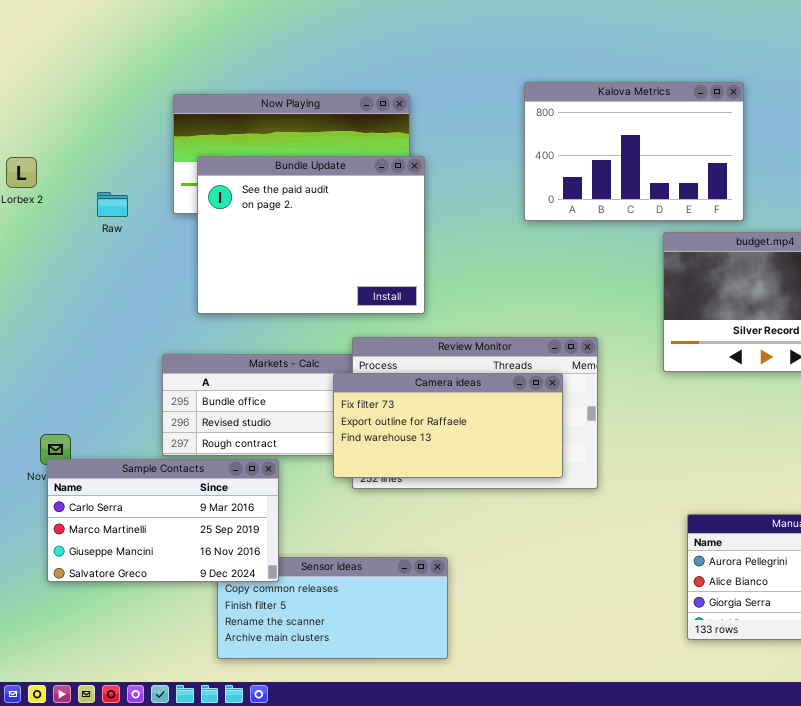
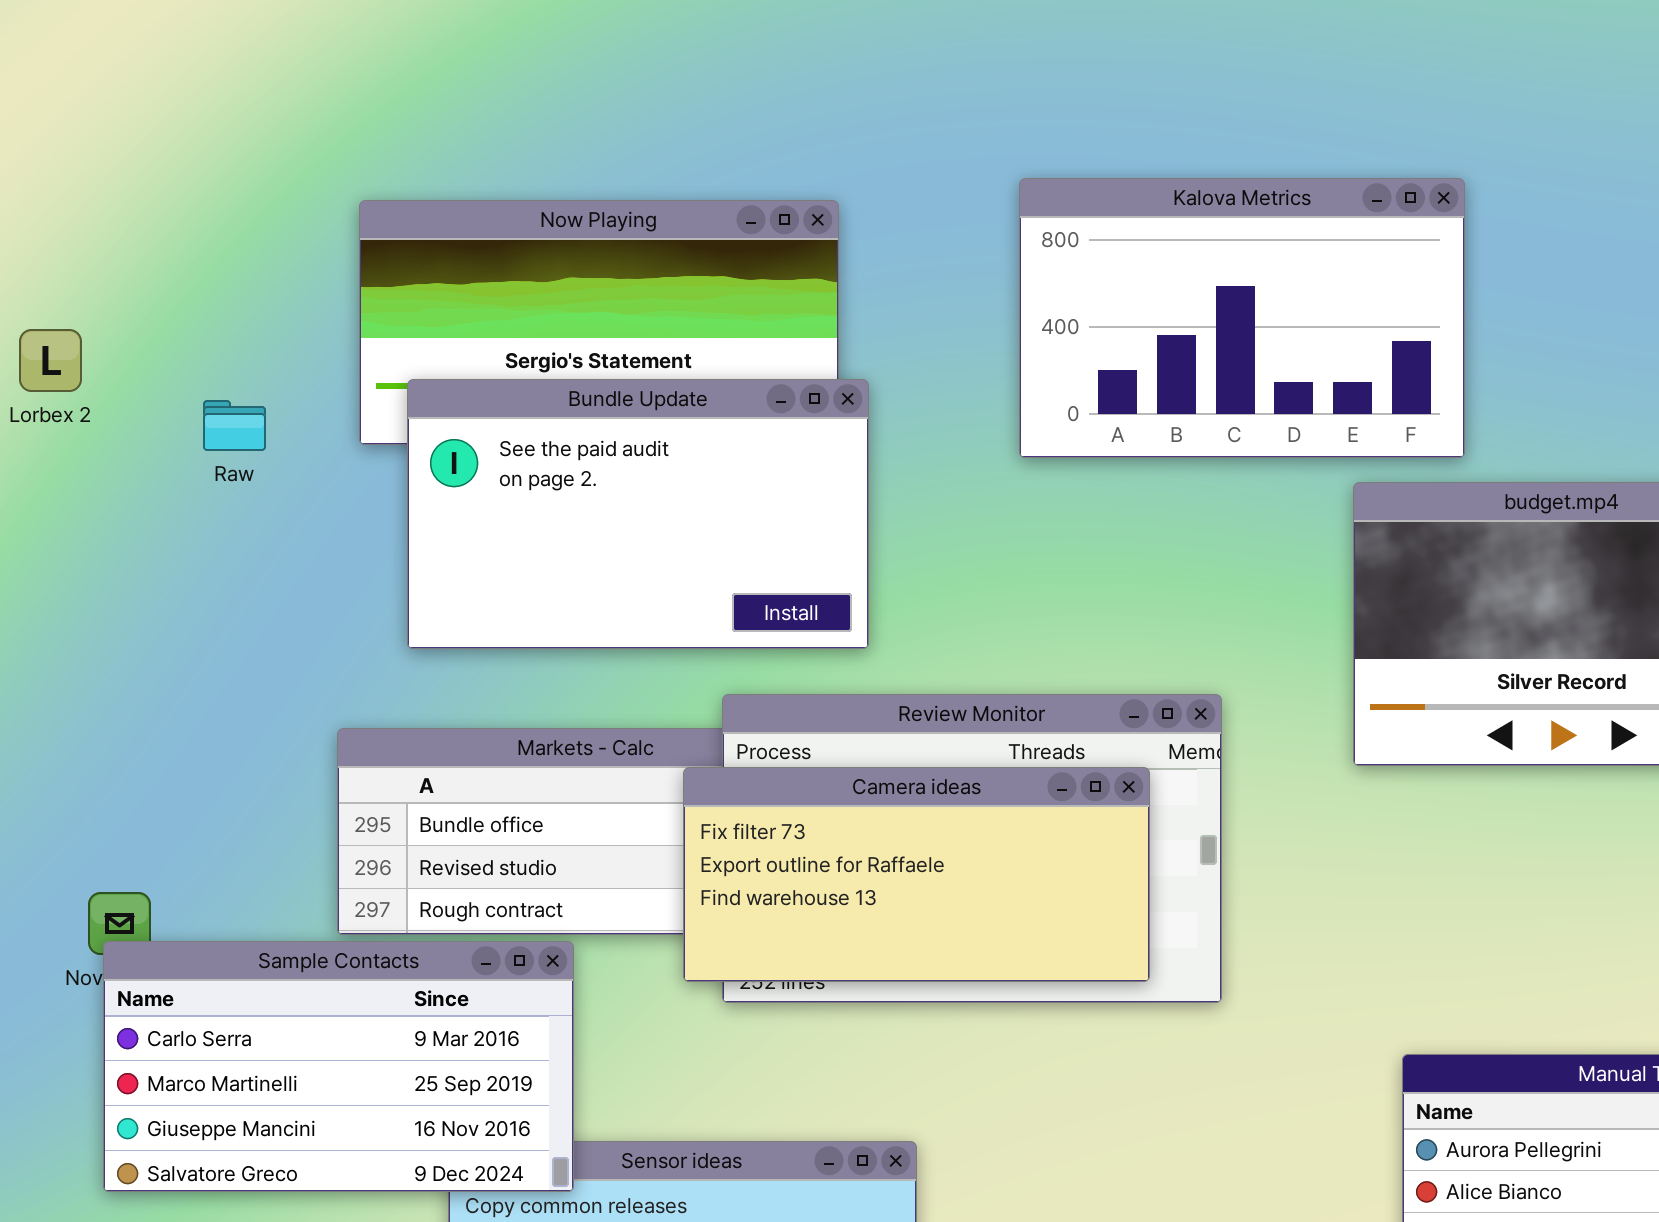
Kalova Metrics: [524,82,744,221] -> [1019,178,1465,458], moved
Bundle Update: [197,156,425,314] -> [407,379,869,649], resized

